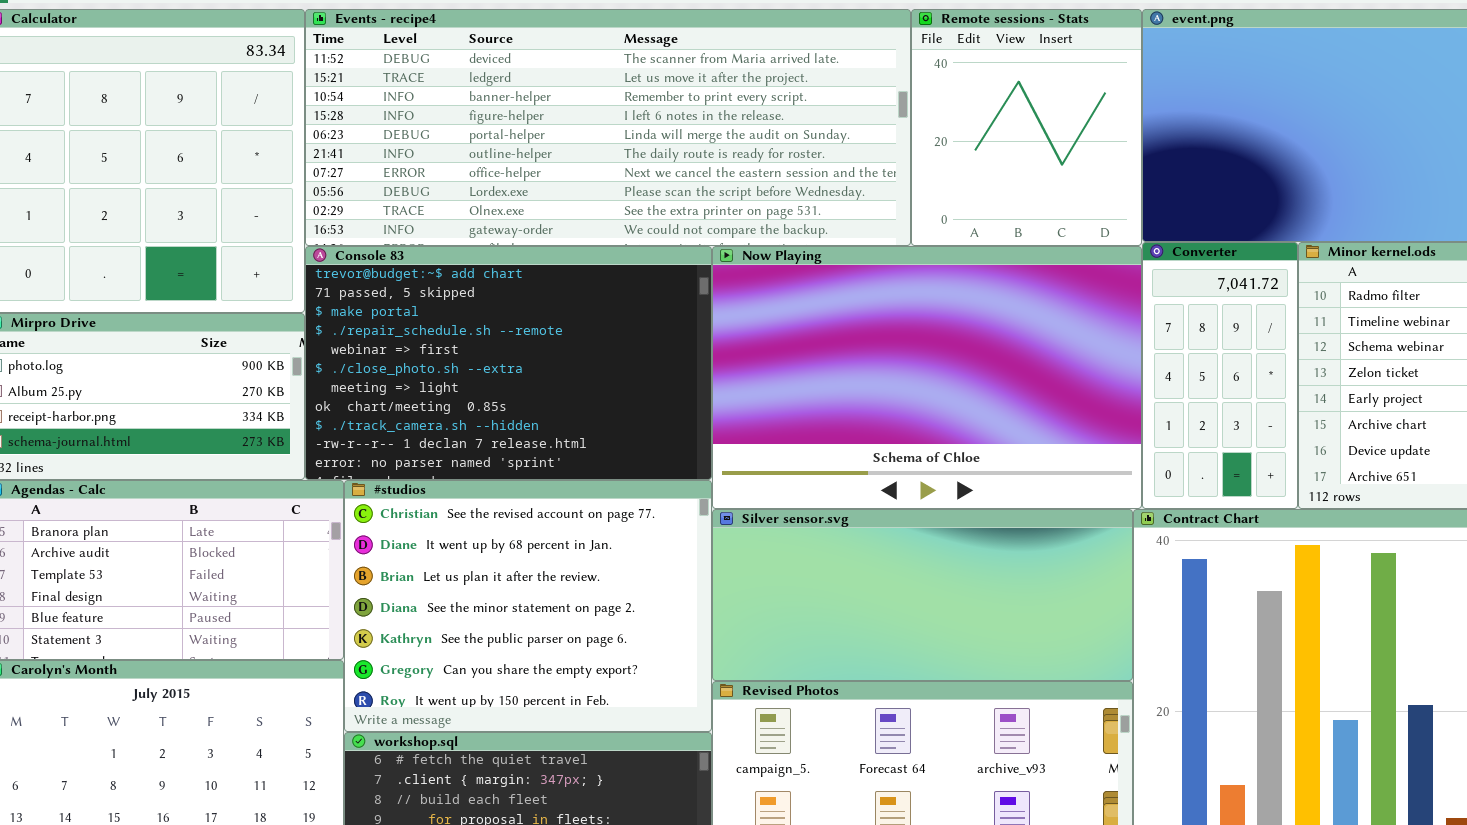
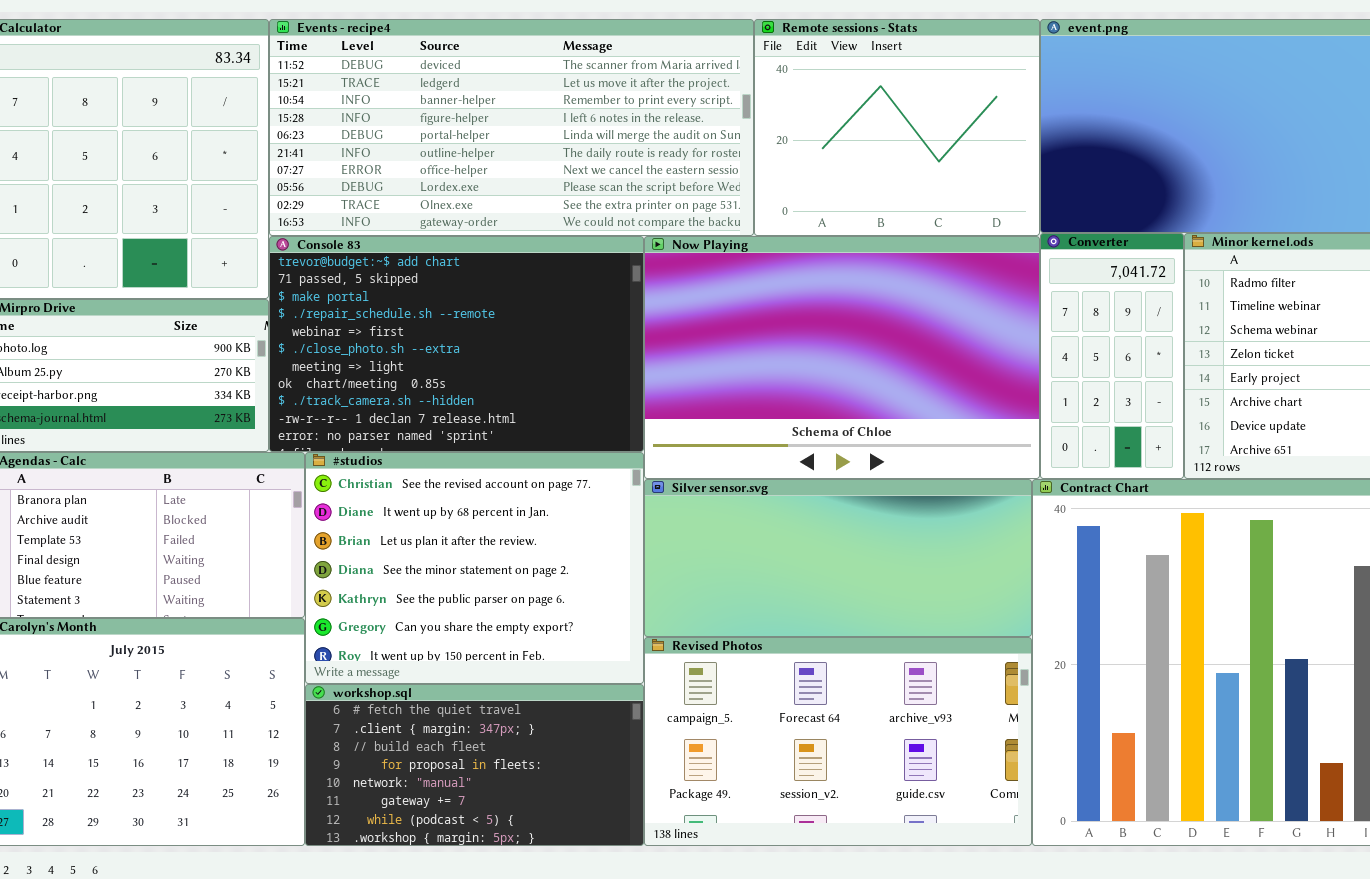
Events - recipe4: [305,9,911,246] -> [269,19,754,236], resized
Remote sessions - Stats: [911,9,1142,246] -> [754,19,1040,236], resized

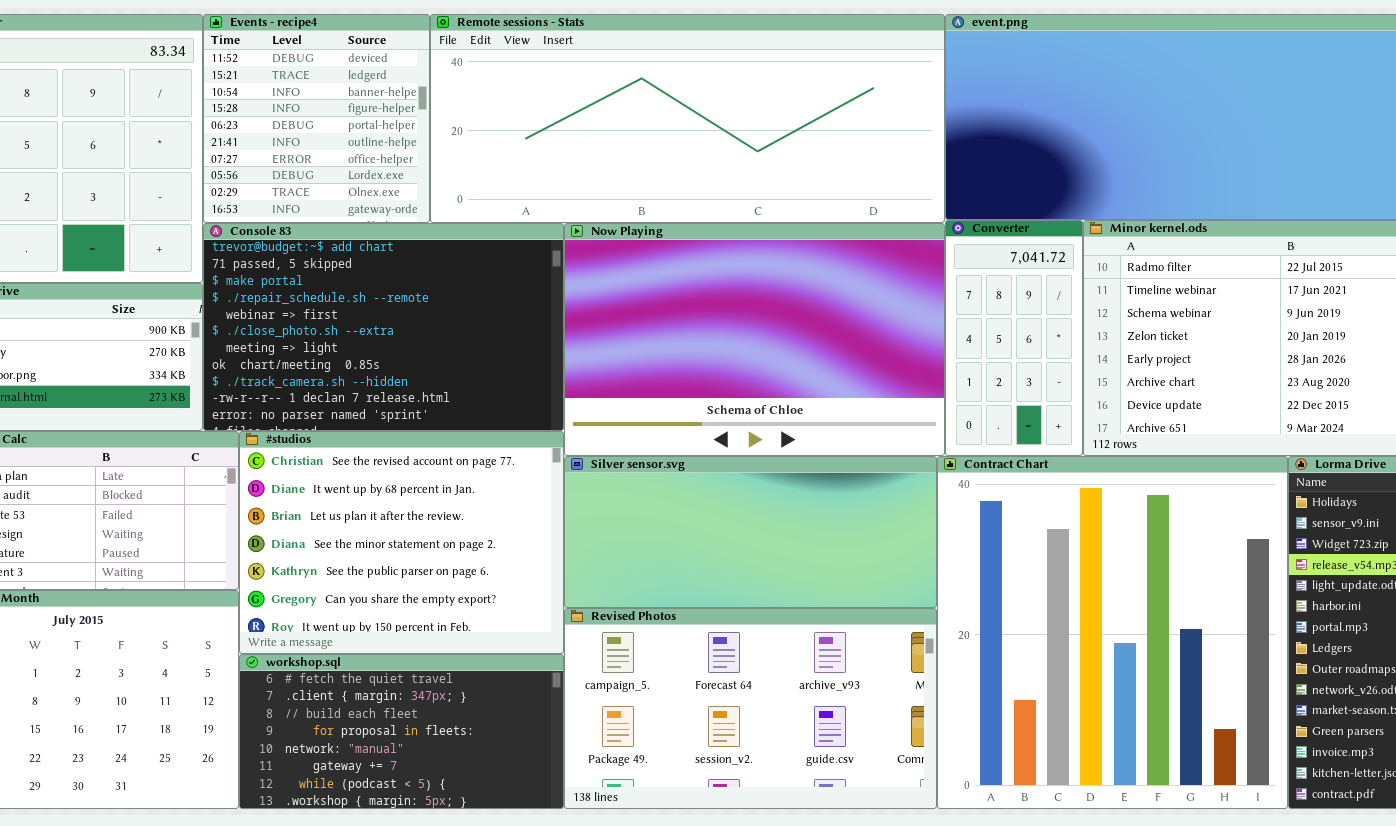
Events - recipe4: [269,19,754,236] -> [203,14,430,223], resized
Remote sessions - Stats: [754,19,1040,236] -> [430,14,945,223], resized

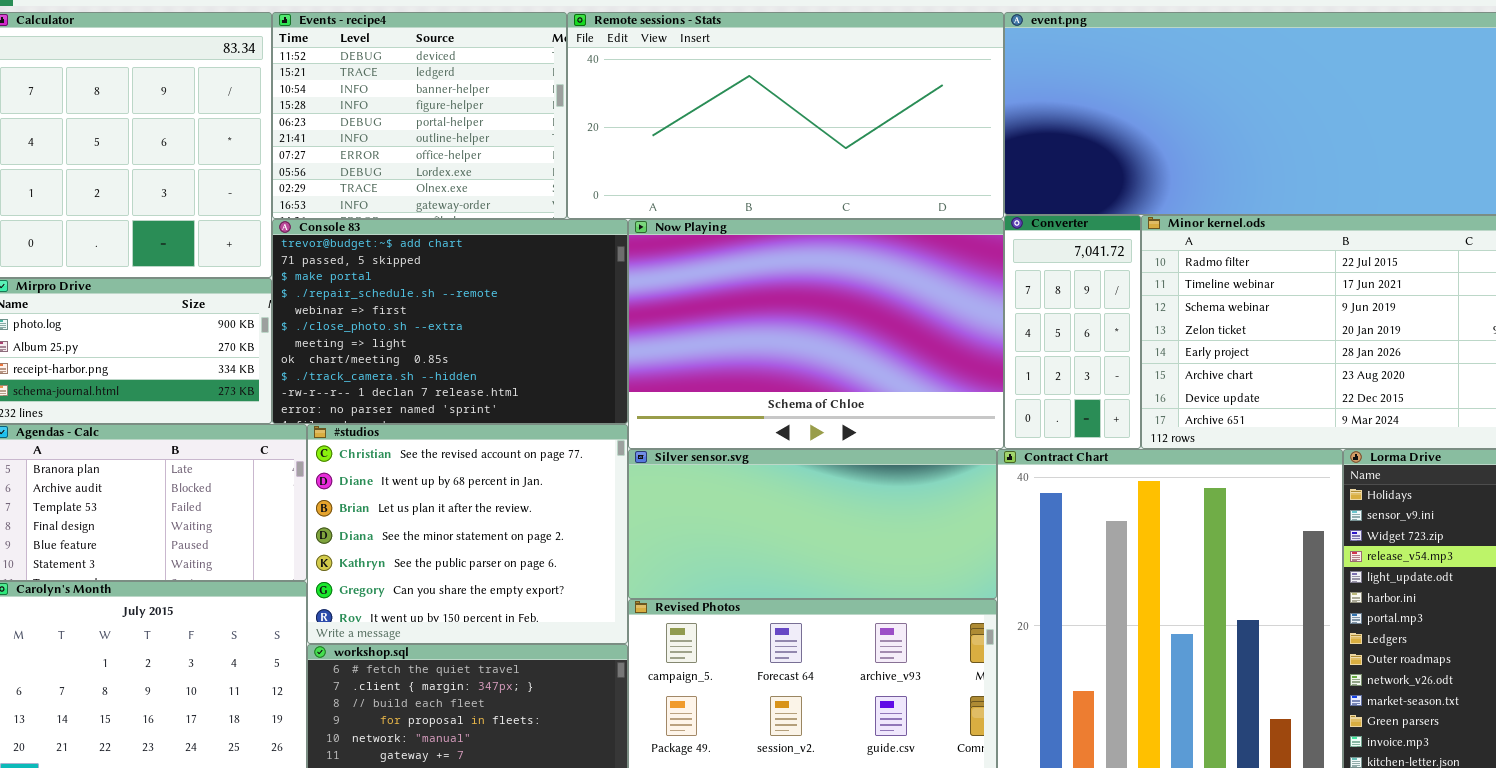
Events - recipe4: [203,14,430,223] -> [272,12,567,219], resized
Remote sessions - Stats: [430,14,945,223] -> [567,12,1004,219], resized

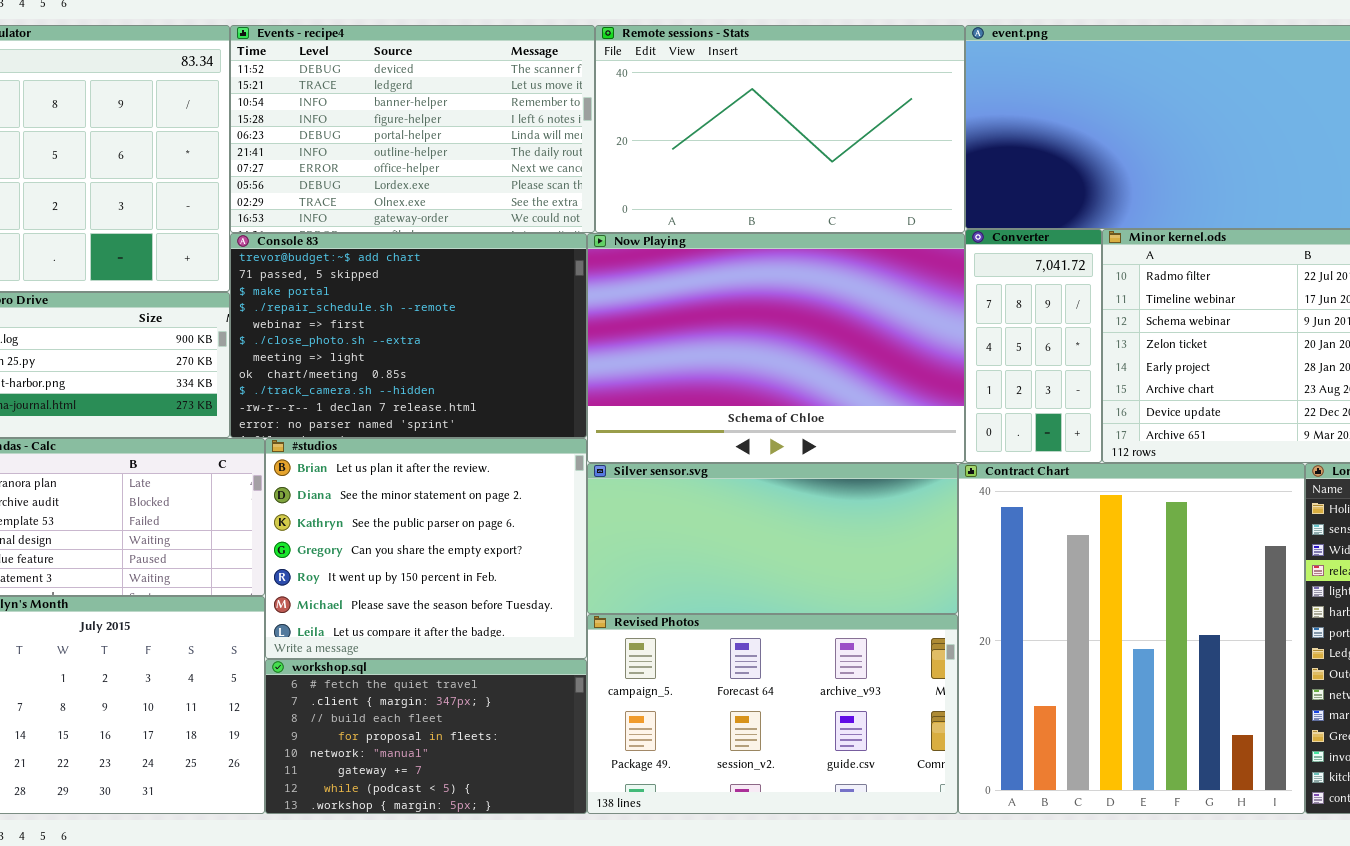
Events - recipe4: [272,12,567,219] -> [230,25,595,233], resized
Remote sessions - Stats: [567,12,1004,219] -> [595,25,965,233], resized
#studios: [307,424,628,644] -> [265,438,587,659], scrolled down 2 rows

